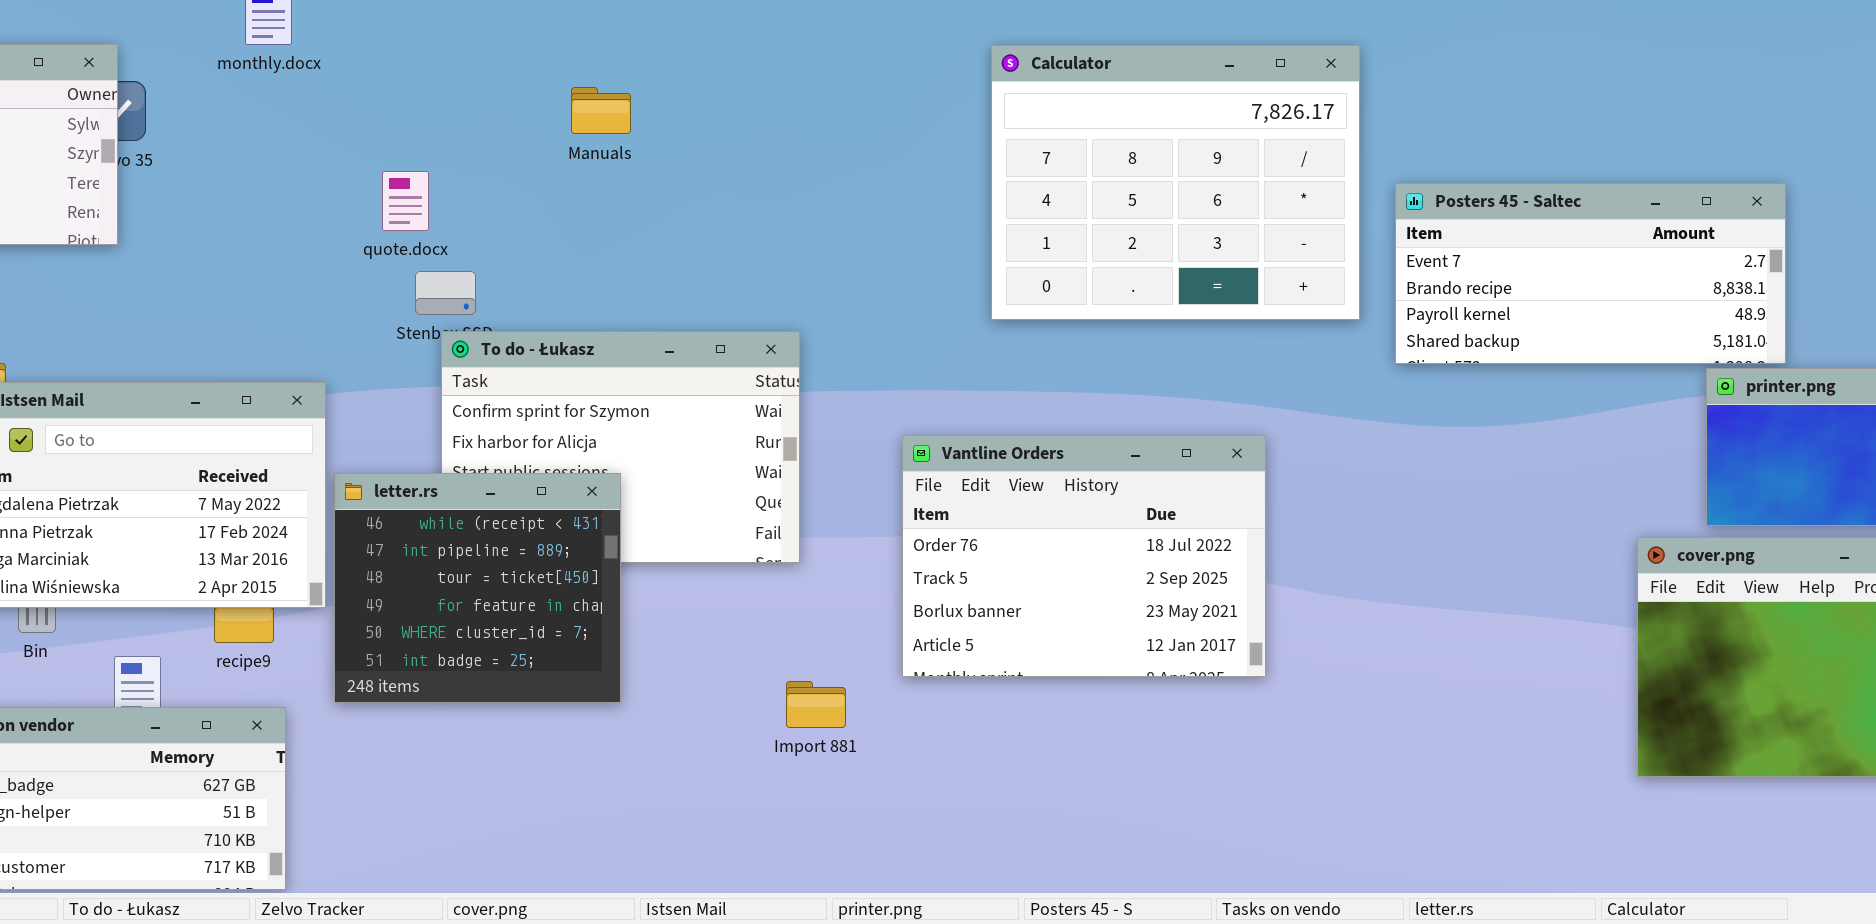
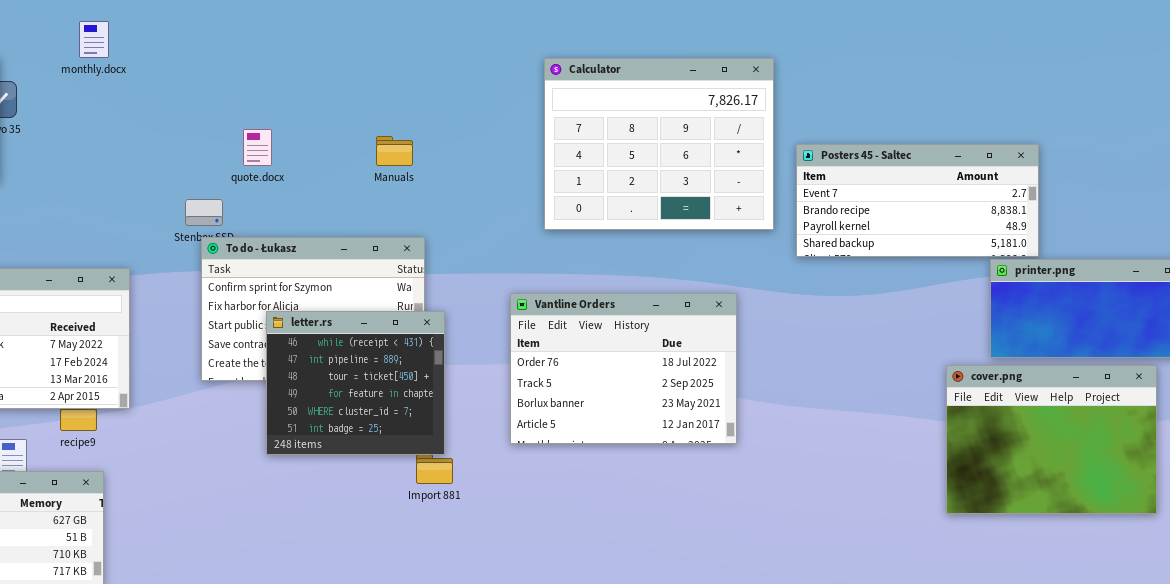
Manuals: [571,87,631,134] -> [376,136,413,166], moved
quote.docx: [382,171,429,231] -> [243,129,272,166], moved
Vantline Orders: [902,435,1266,677] -> [510,293,737,444], moved
letter.rs: [334,473,621,703] -> [266,311,445,455], moved

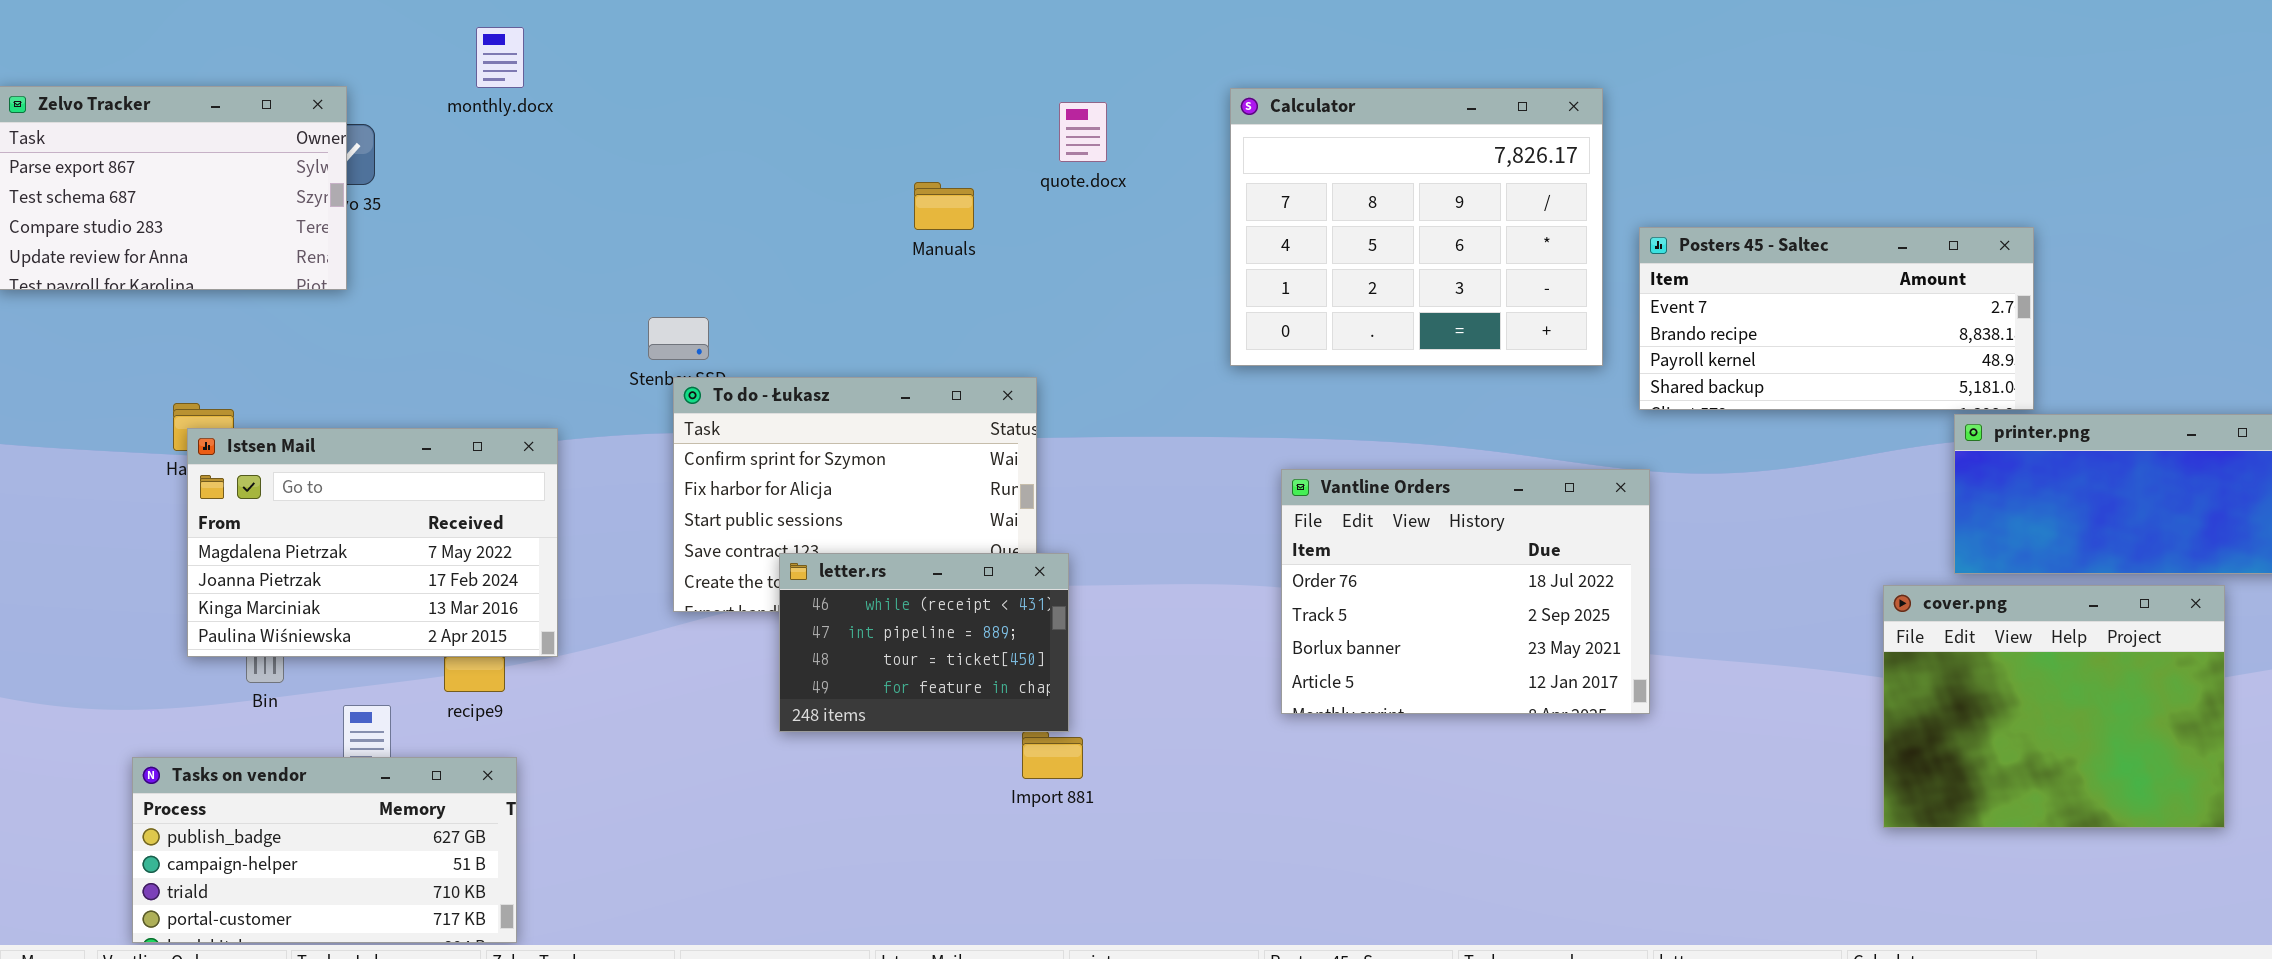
quote.docx: [243,129,272,166] -> [1059,102,1107,162], moved
Manuals: [376,136,413,166] -> [914,182,974,230], moved
Vantline Orders: [510,293,737,444] -> [1281,469,1650,714], moved
letter.rs: [266,311,445,455] -> [779,553,1069,732], resized

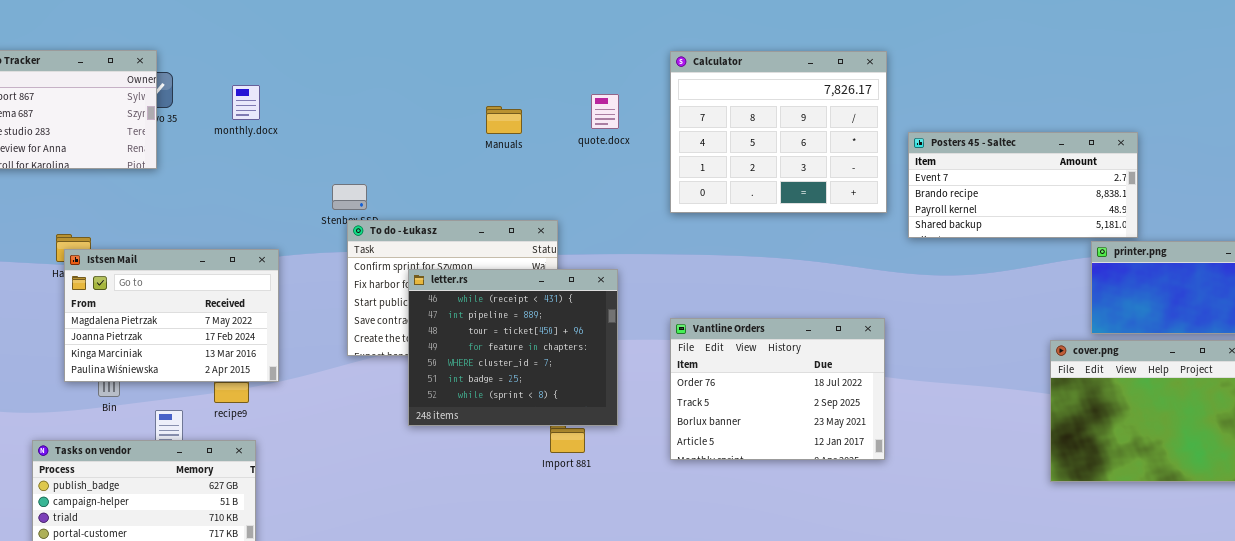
monthly.docx: [476,27,524,88] -> [232,85,260,120], moved
quote.docx: [1059,102,1107,162] -> [591,94,619,129], moved
Vantline Orders: [1281,469,1650,714] -> [670,318,885,460], moved
letter.rs: [779,553,1069,732] -> [408,269,618,426], resized

